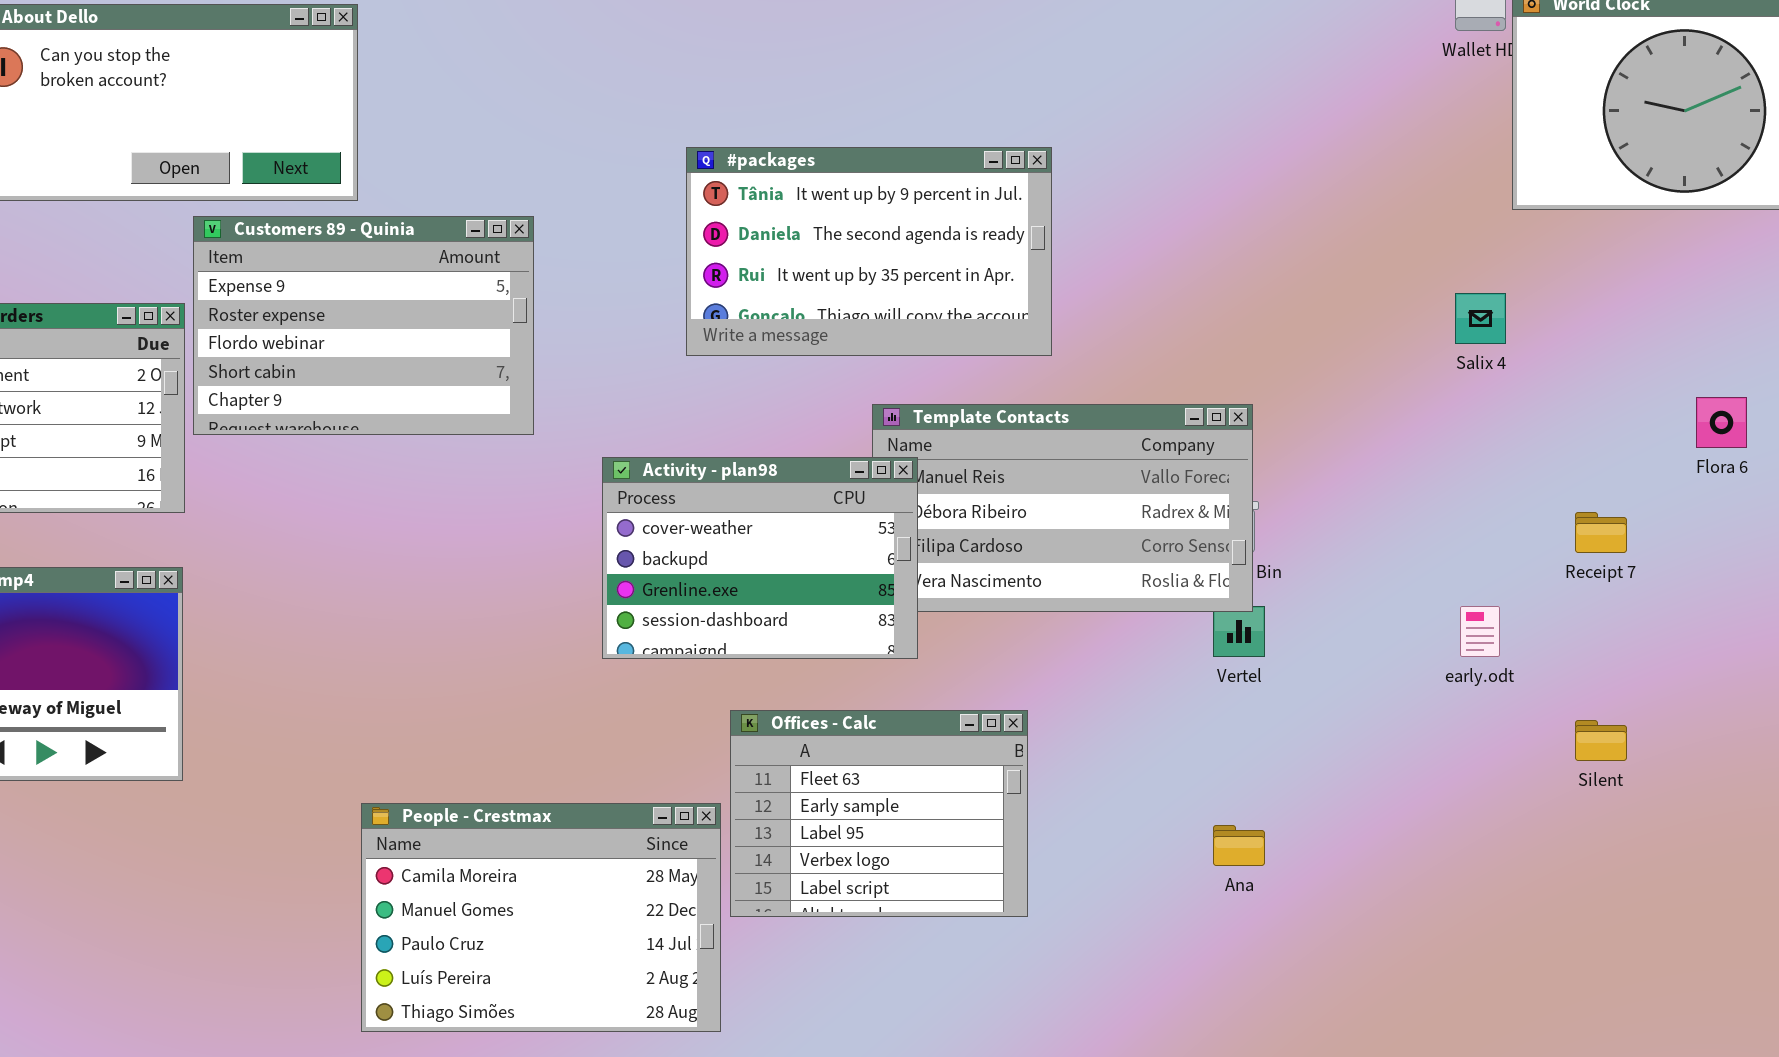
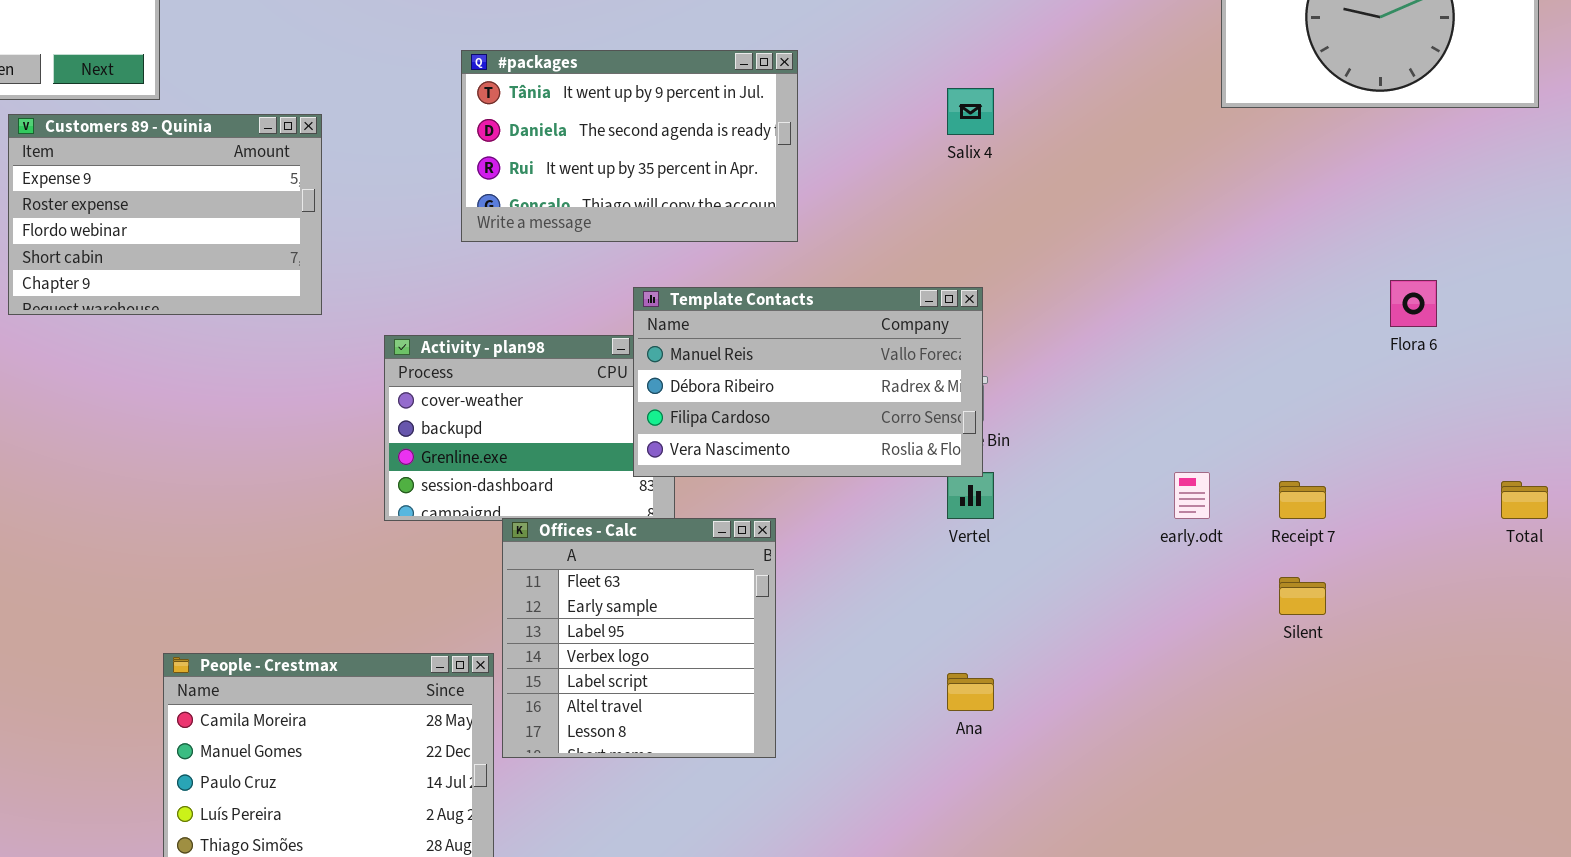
Salix 4: [1455,293,1506,344] -> [947,88,994,135], moved
Template Contacts: [872,404,1253,612] -> [633,287,983,477], raised
Receipt 7: [1575,512,1627,553] -> [1279,481,1326,519], moved
Offices - Calc: [730,710,1028,917] -> [502,518,776,758], resized

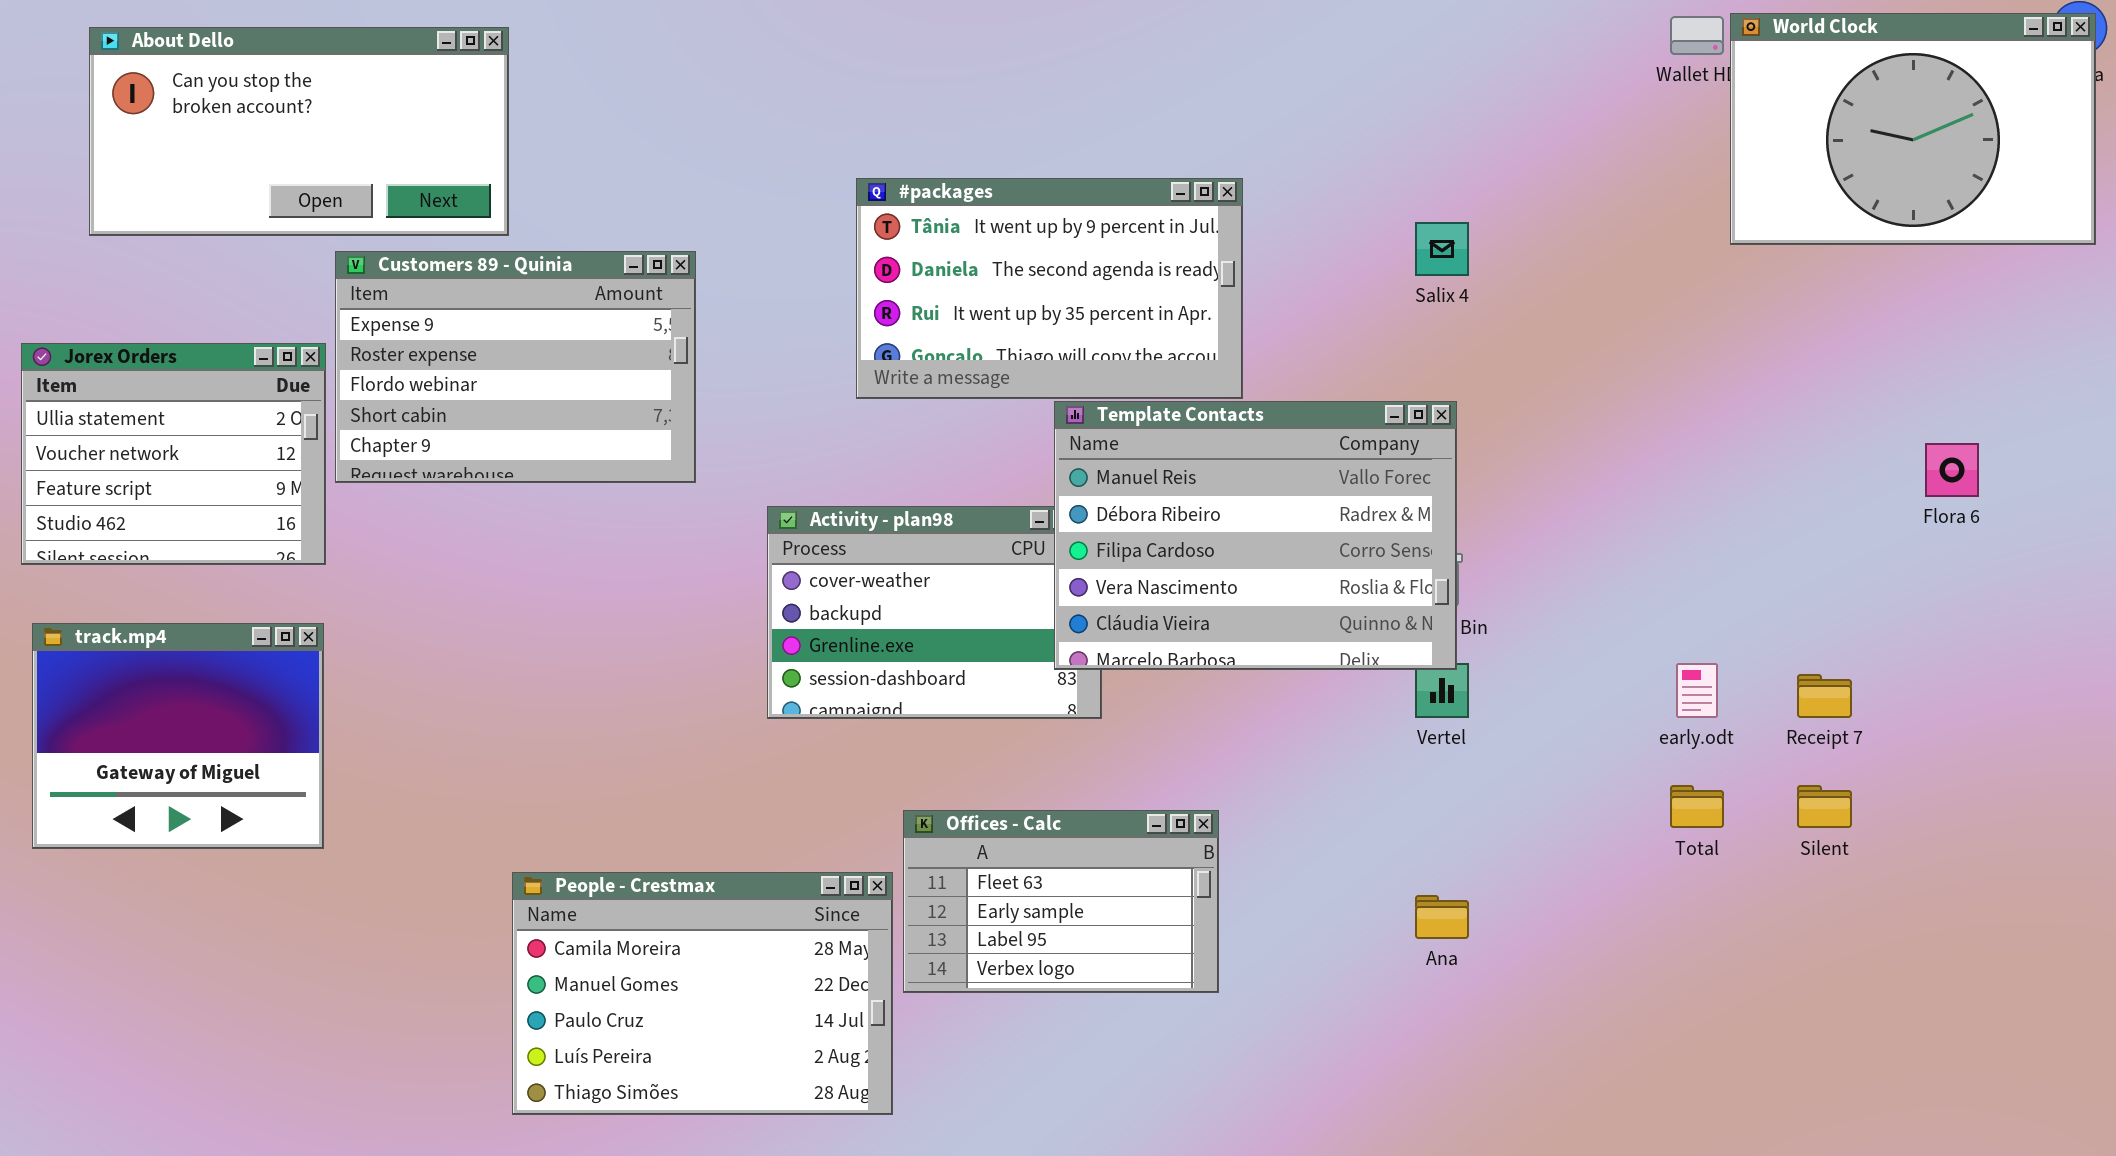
Template Contacts: [633,287,983,477] -> [1054,401,1457,670], resized
Total: [1501,481,1548,519] -> [1670,785,1724,828], moved
Offices - Calc: [502,518,776,758] -> [903,810,1219,993], resized

